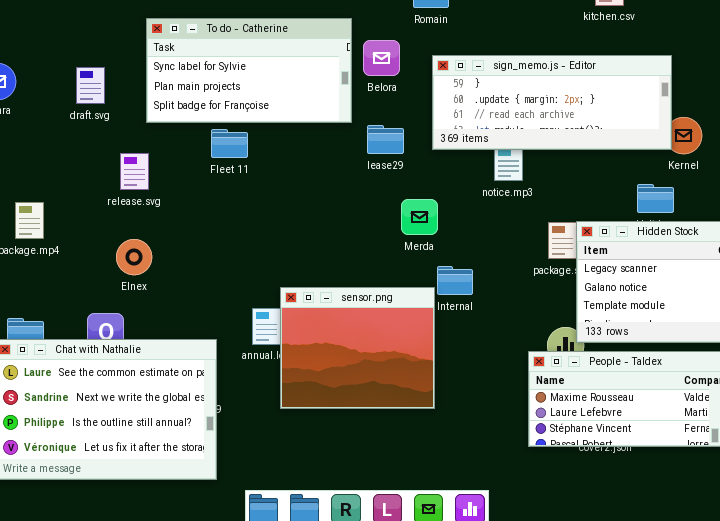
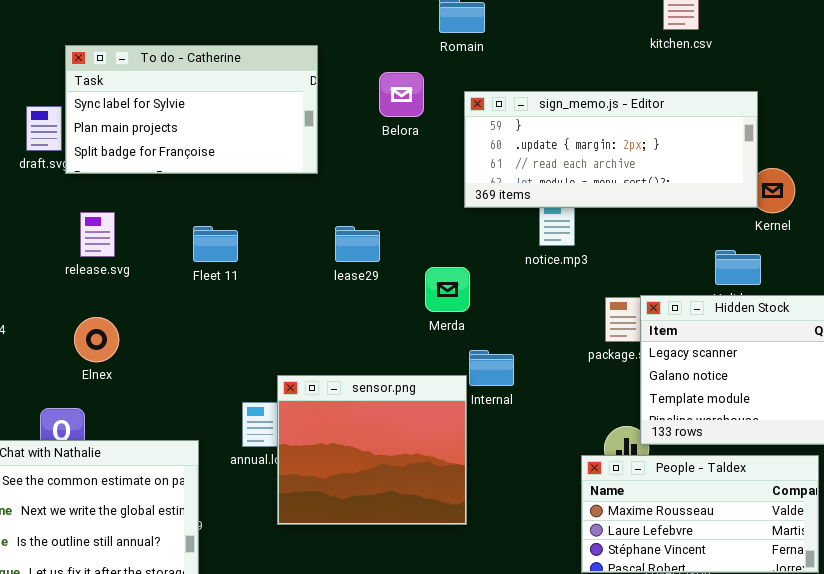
To do - Catherine: [146,18,352,123] -> [65,45,318,174], moved
lease29: [367,125,404,154] -> [335,226,380,262], moved
Fleet 11: [211,129,248,158] -> [193,226,238,262], moved

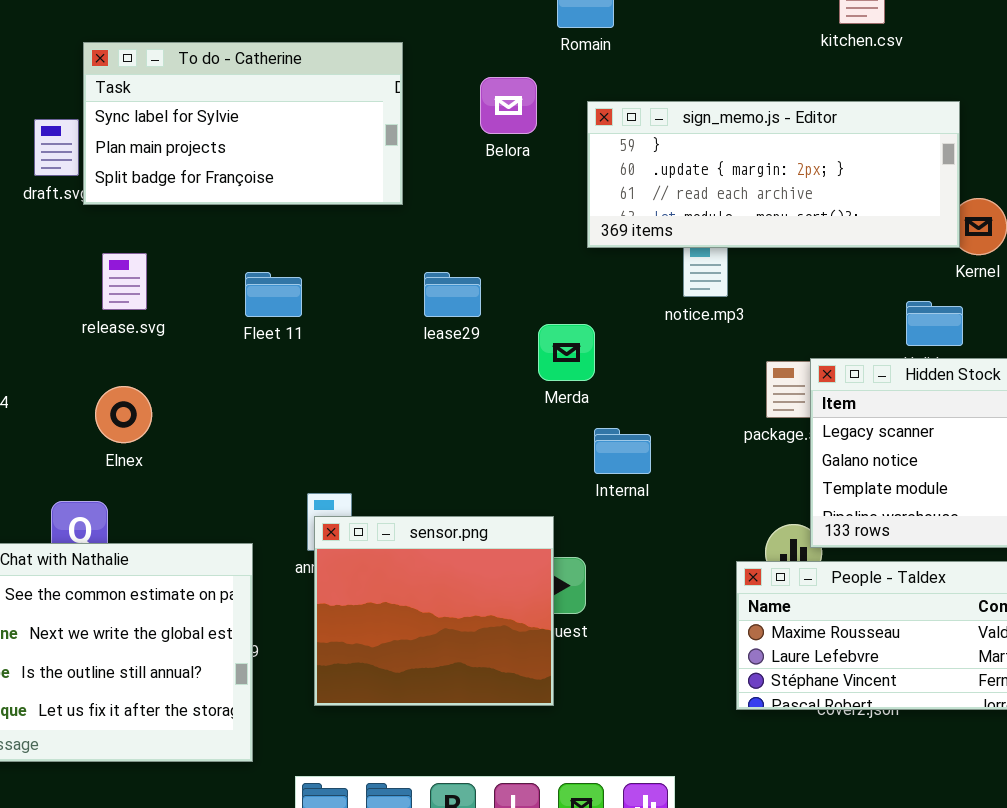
sensor.png: [277,375,467,525] -> [314,516,554,706], moved

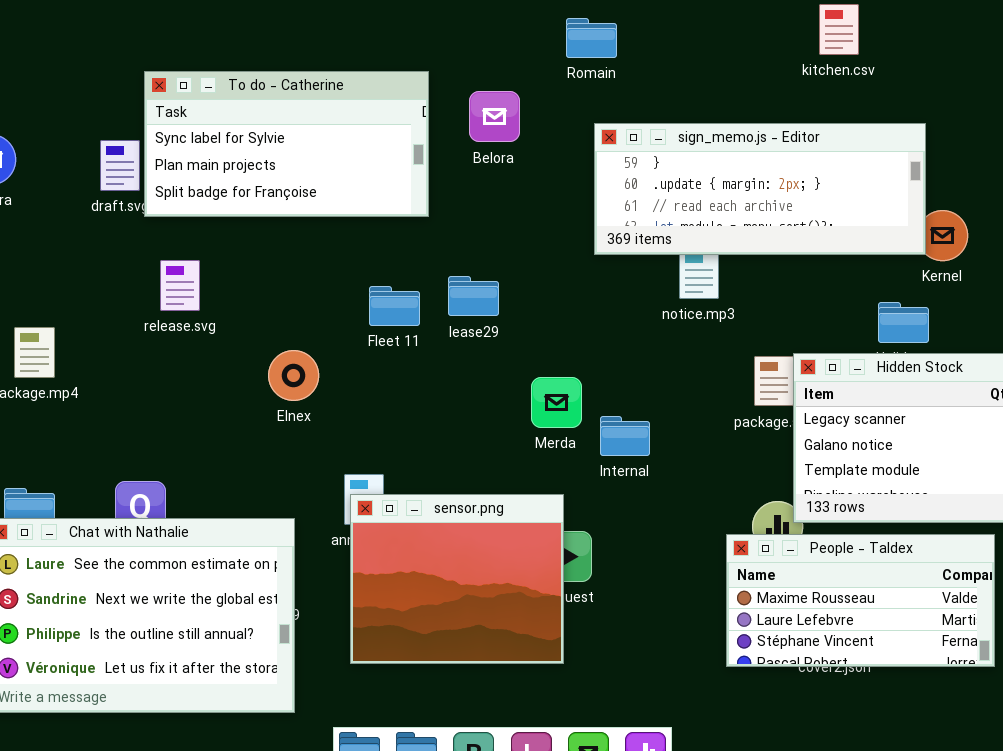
Belora: [480,77,537,134] -> [469,91,520,142], moved
Fleet 11: [245,272,302,317] -> [369,286,420,326], moved
Merda: [538,324,595,381] -> [531,377,582,428], moved
Elnex: [95,386,152,443] -> [268,350,319,401], moved

